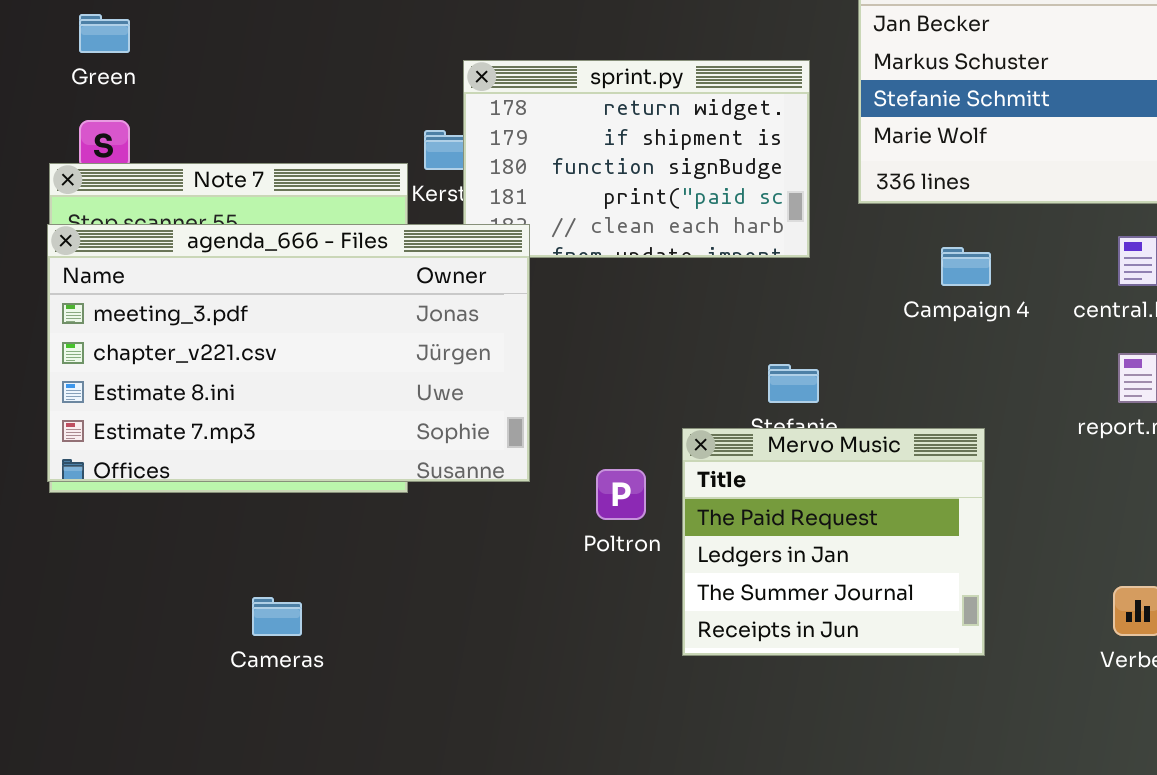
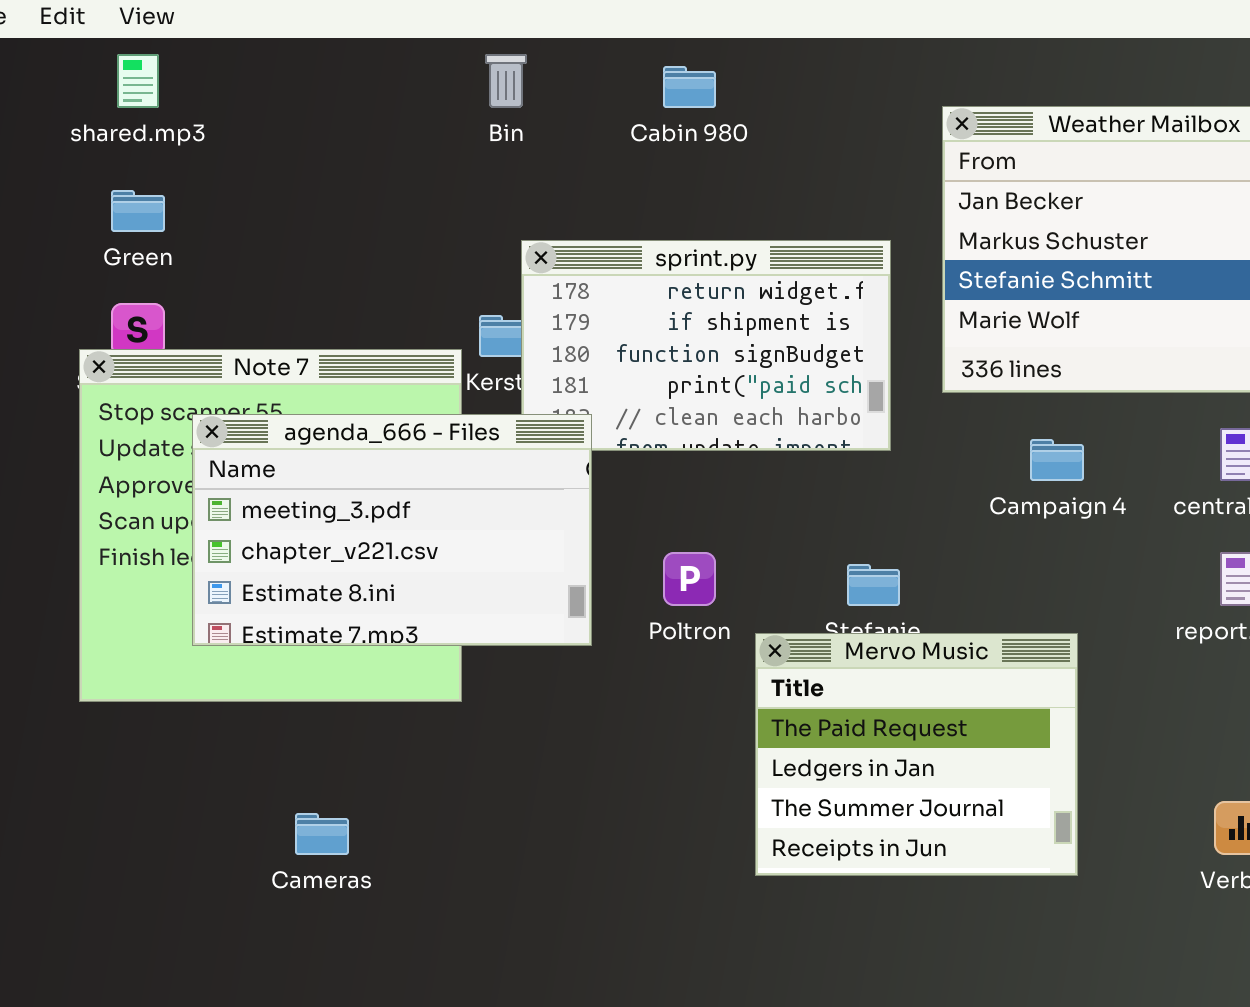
agenda_666 - Files: [47,224,530,482] -> [192,414,592,646], resized
Poltron: [596,469,646,520] -> [663,552,716,606], moved

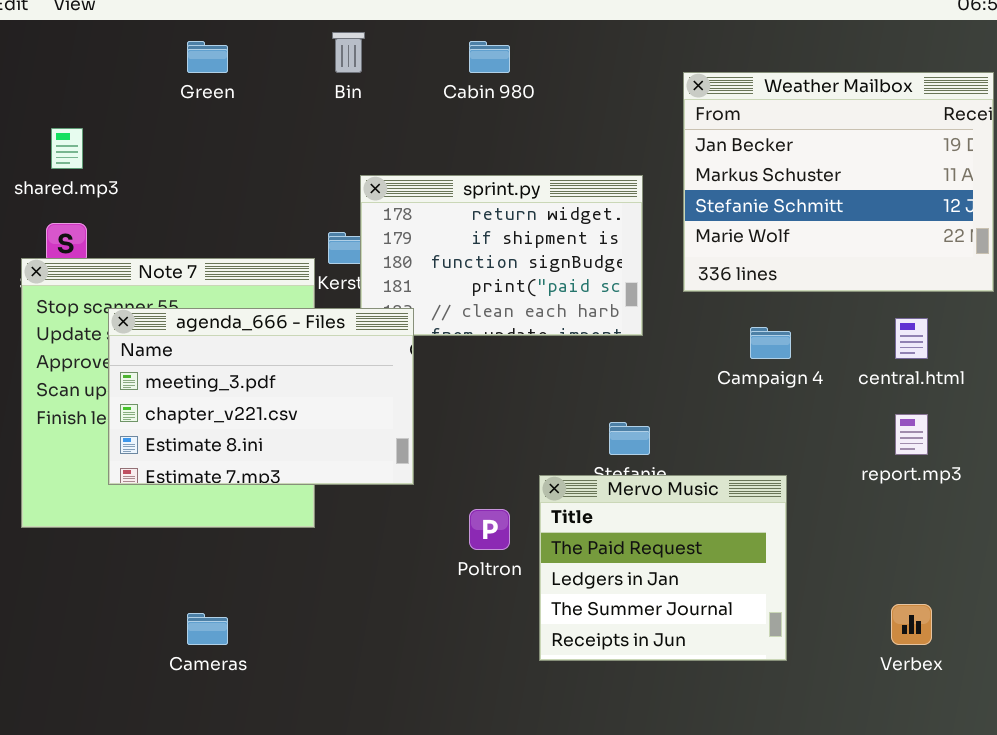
shared.mp3: [117,54,159,108] -> [51,128,83,169], moved
Green: [111,190,165,232] -> [187,41,228,73], moved
Poltron: [663,552,716,606] -> [469,509,510,550], moved

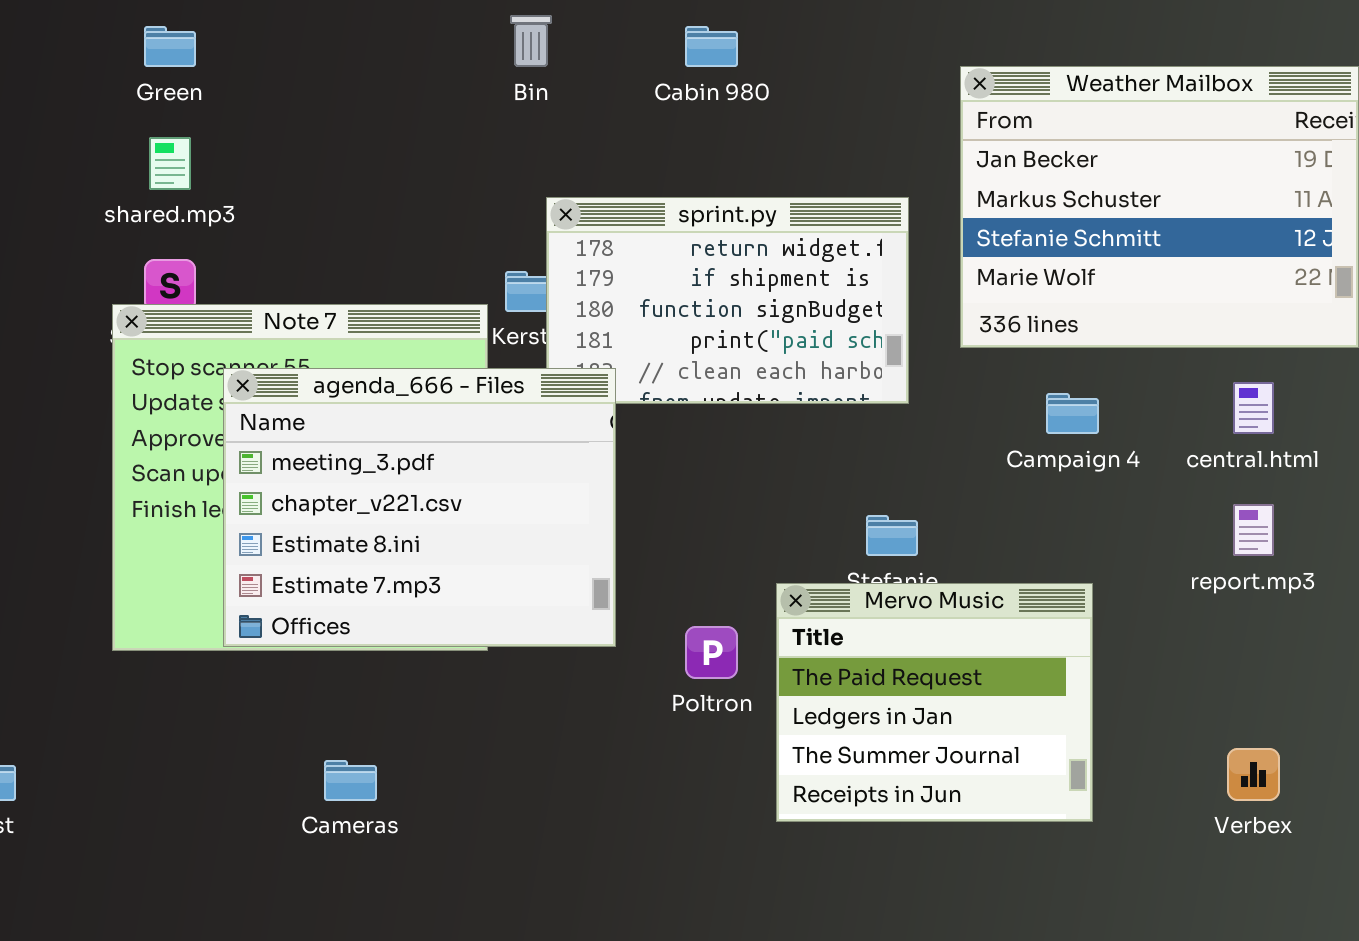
Green: [187,41,228,73] -> [144,26,196,67], moved
agenda_666 - Files: [108,308,414,485] -> [223,368,616,647], resized

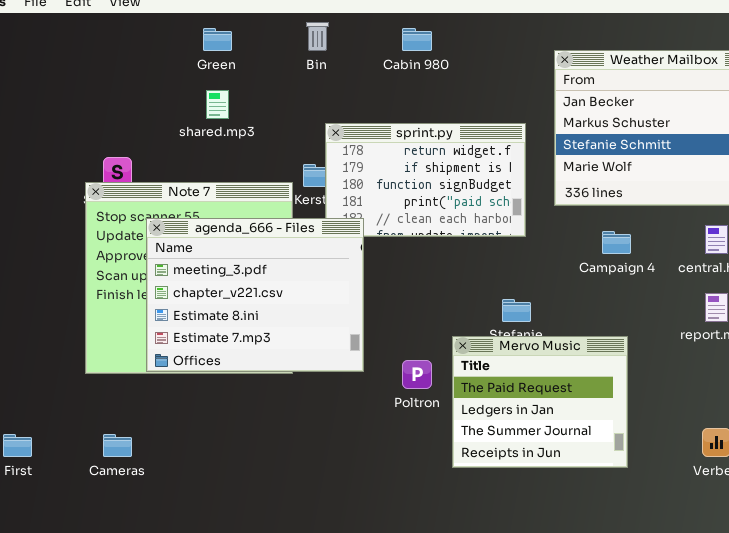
Green: [144,26,196,67] -> [203,28,232,51], moved
shared.mp3: [149,137,191,190] -> [206,90,229,119], moved
Cameras: [324,760,377,801] -> [103,434,132,457], moved

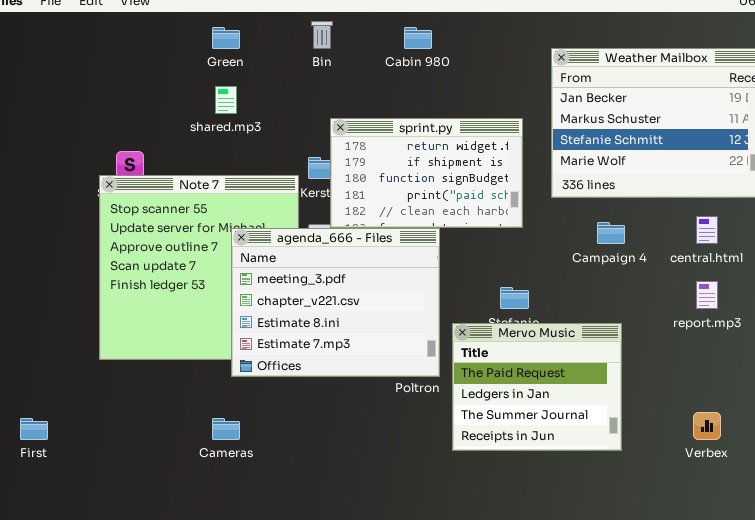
agenda_666 - Files: [146,218,364,372] -> [231,228,440,377], moved
Cameras: [103,434,132,457] -> [212,418,240,440], moved

